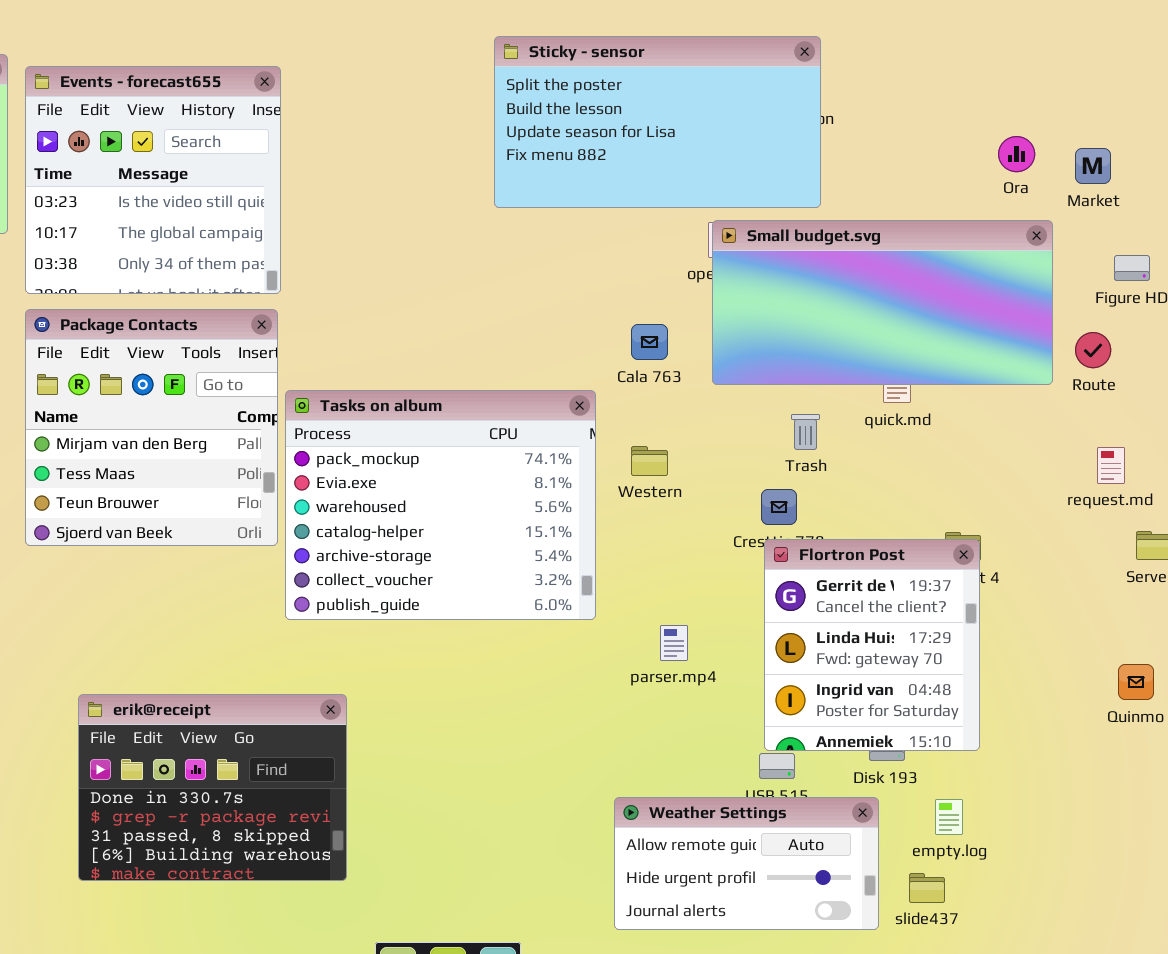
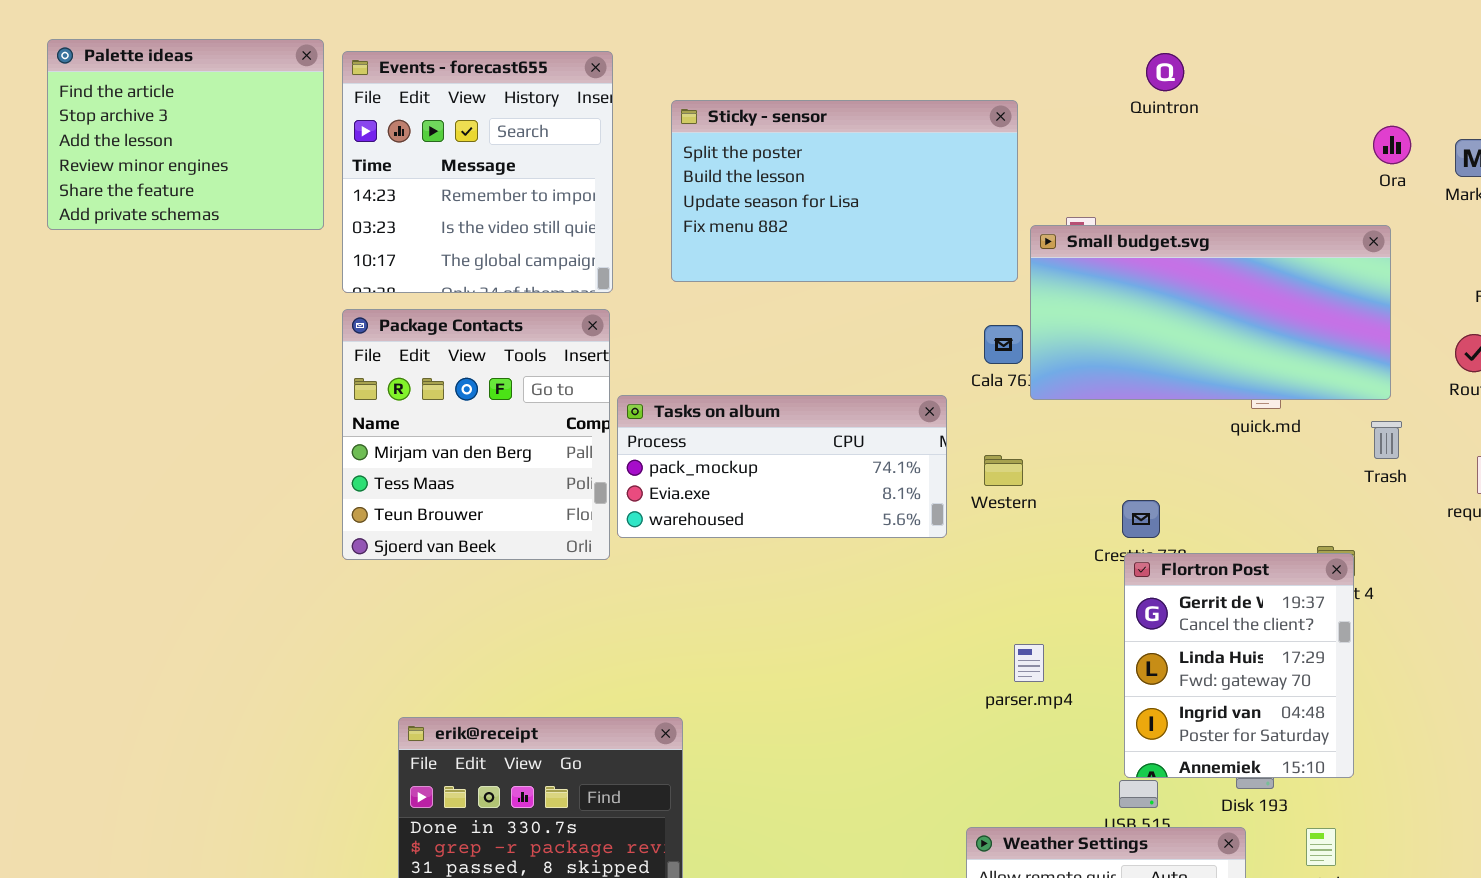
Sticky - sensor: [494,36,821,208] -> [671,100,1018,282], moved
Events - forecast655: [25,66,281,294] -> [342,51,613,293], scrolled up 1 row
Small budget.svg: [712,220,1053,385] -> [1030,225,1391,400], moved
Tasks on album: [285,390,596,620] -> [617,395,947,538], resized
Trash: [791,414,820,450] -> [1371,421,1402,459], moved

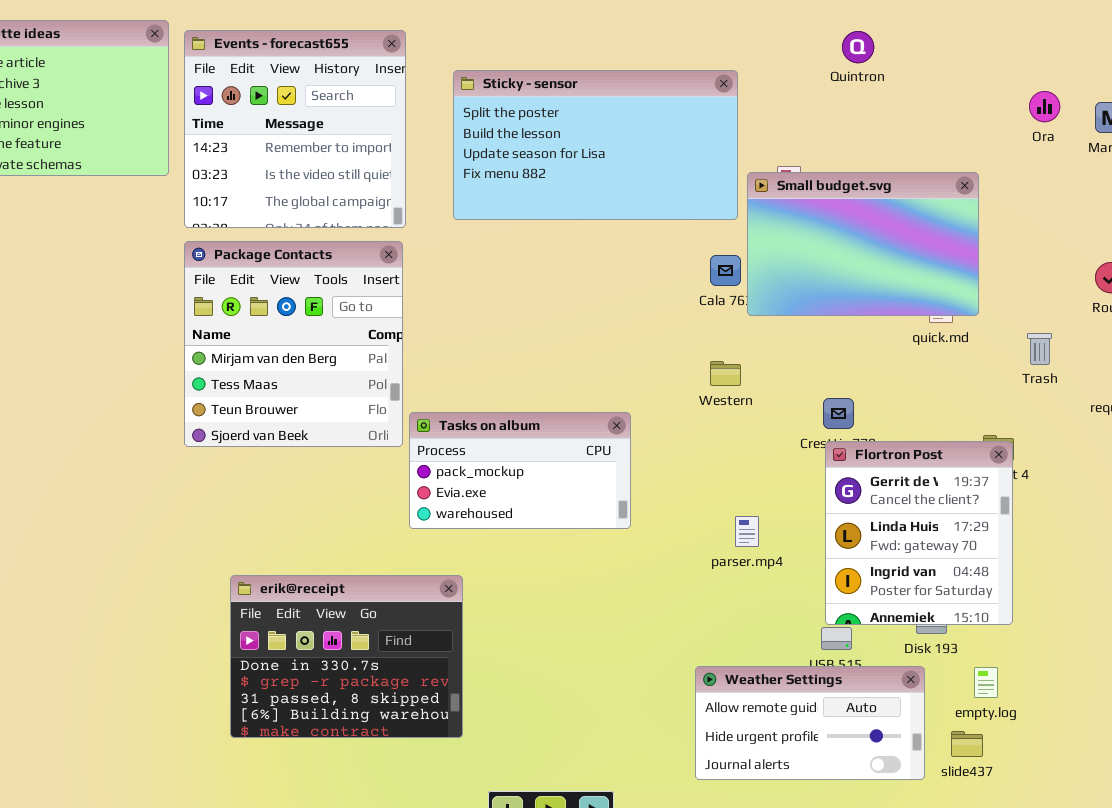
Small budget.svg: [1030,225,1391,400] -> [747,172,979,316], resized
Tasks on album: [617,395,947,538] -> [409,412,631,529], moved, resized

